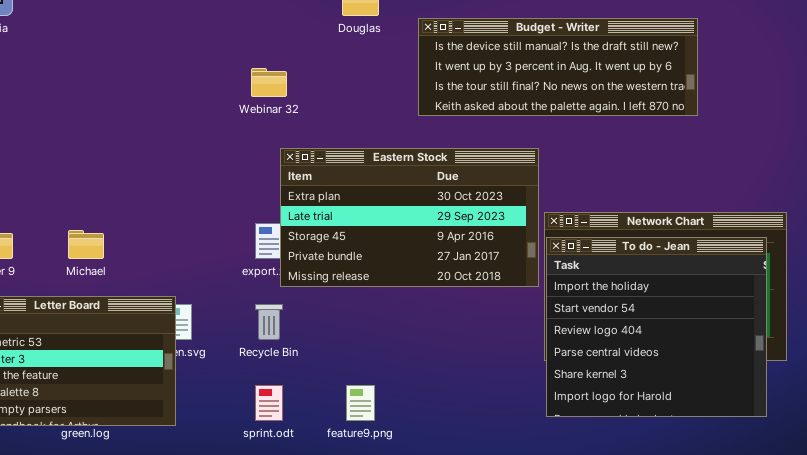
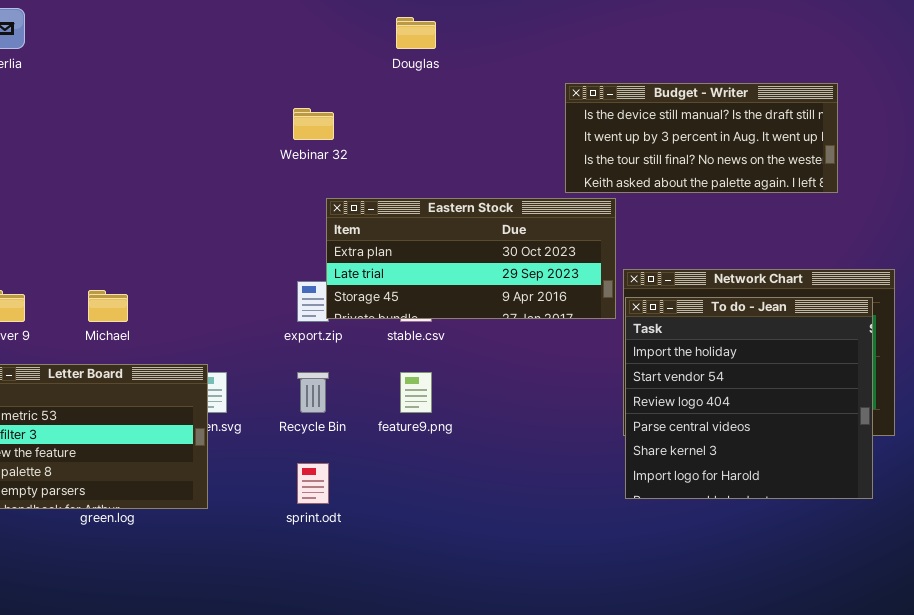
Budget - Writer: [418,18,698,116] -> [565,83,838,193], moved, resized
Eastern Stock: [280,148,539,287] -> [326,198,616,319], resized
feature9.png: [346,385,375,421] -> [400,372,432,413], moved

